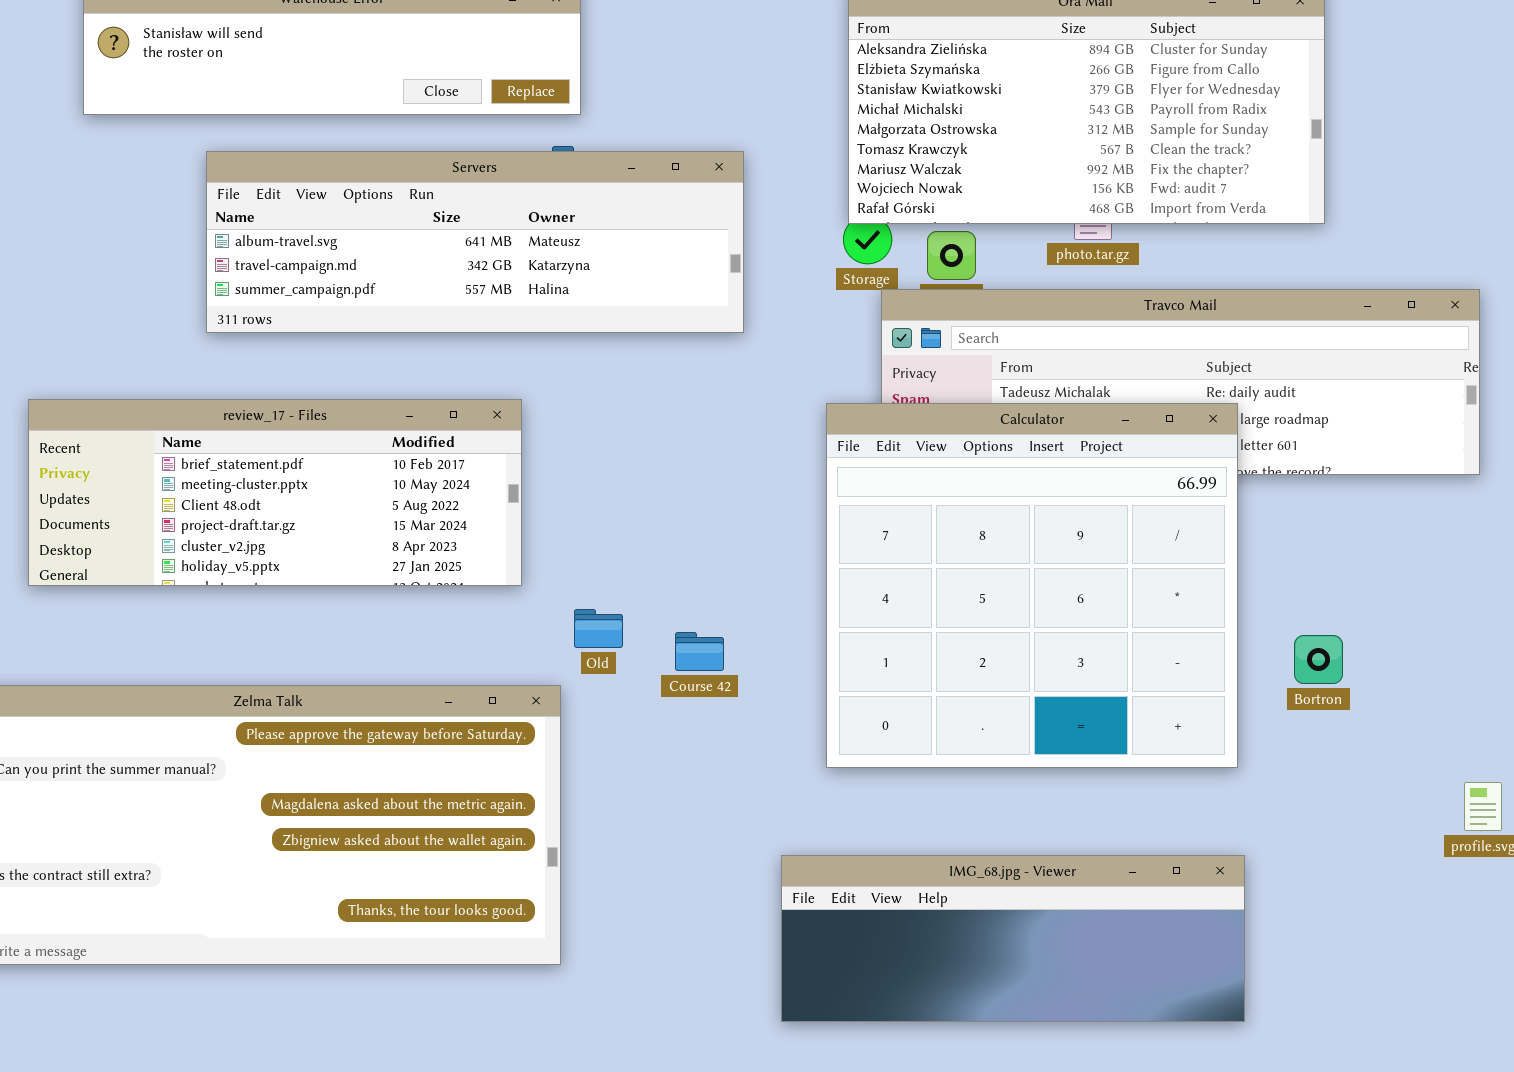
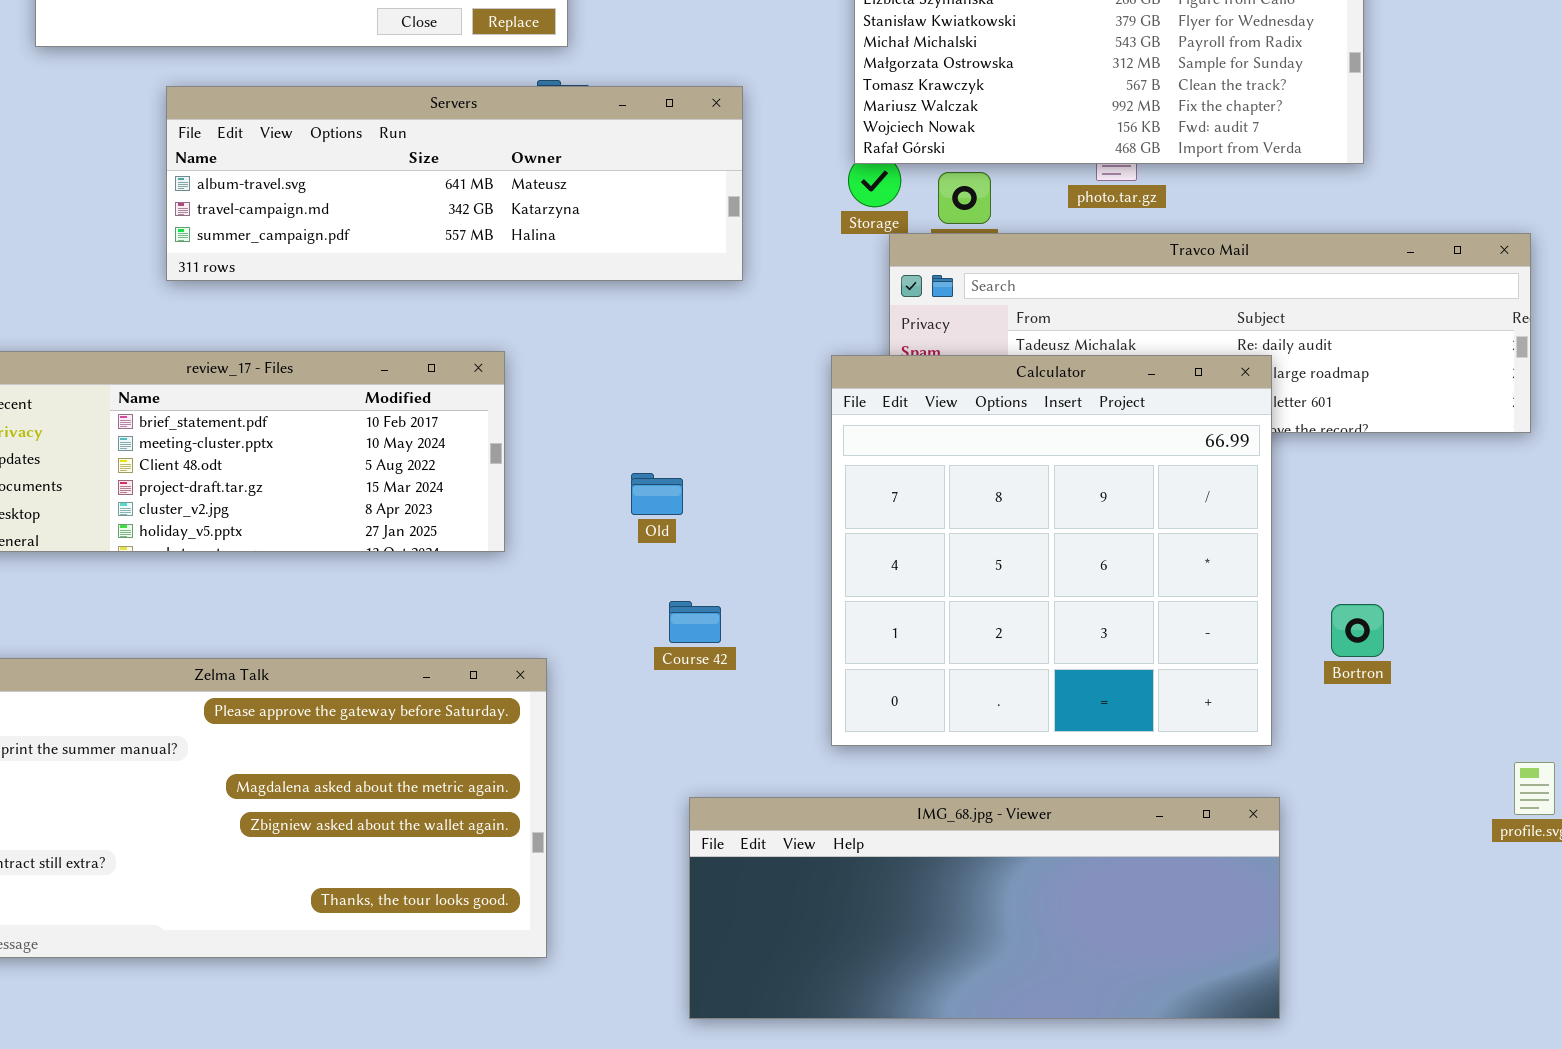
Old: [574,609,623,648] -> [631,473,683,515], moved
IMG_68.jpg - Viewer: [781,855,1245,1022] -> [689,797,1280,1019], resized

